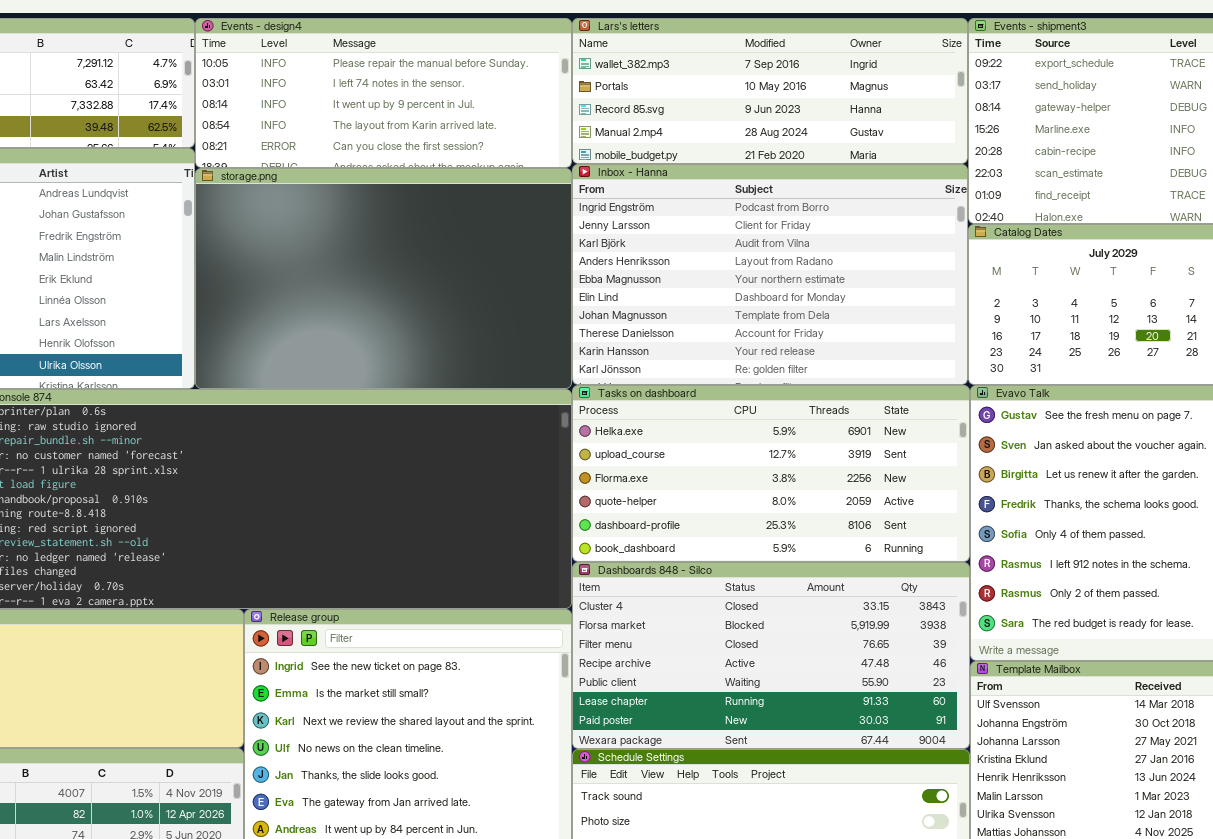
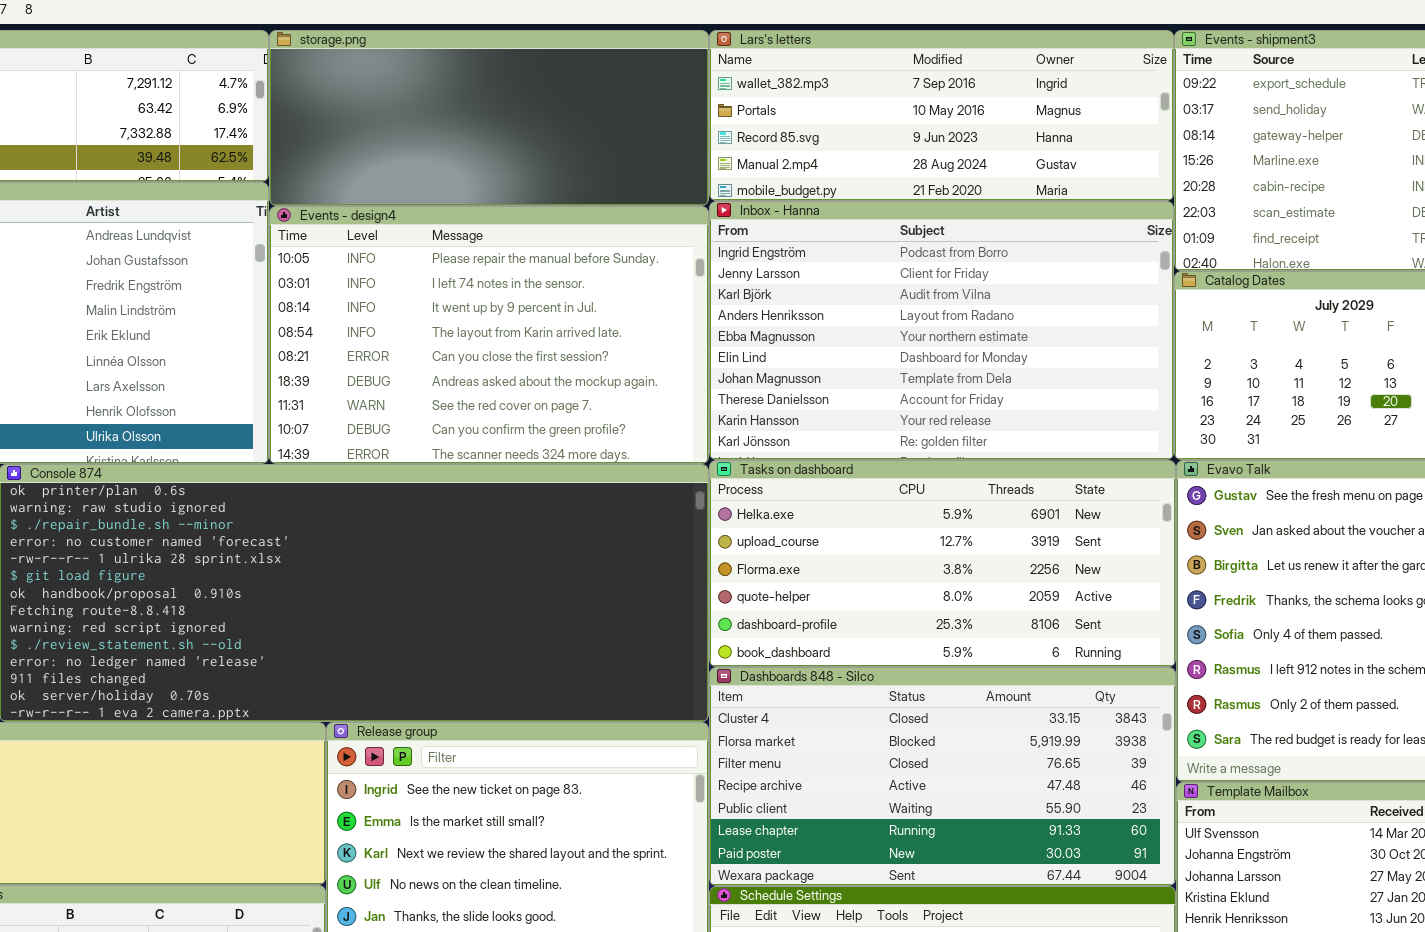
Events - design4: [195,18,572,168] -> [269,206,709,464], moved, resized
storage.png: [195,168,572,389] -> [269,30,709,206], moved, resized

